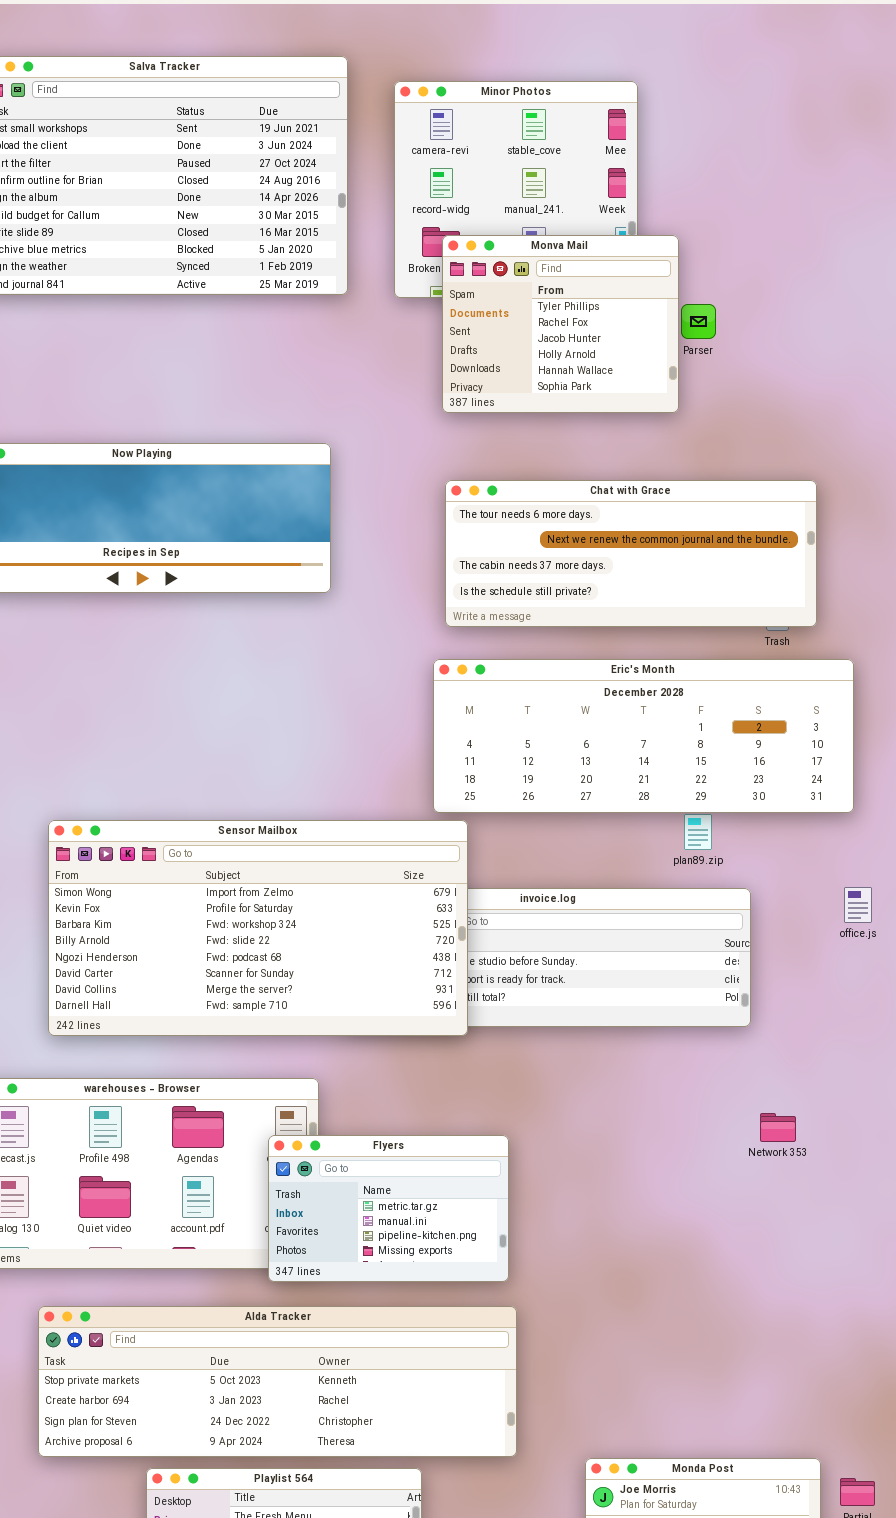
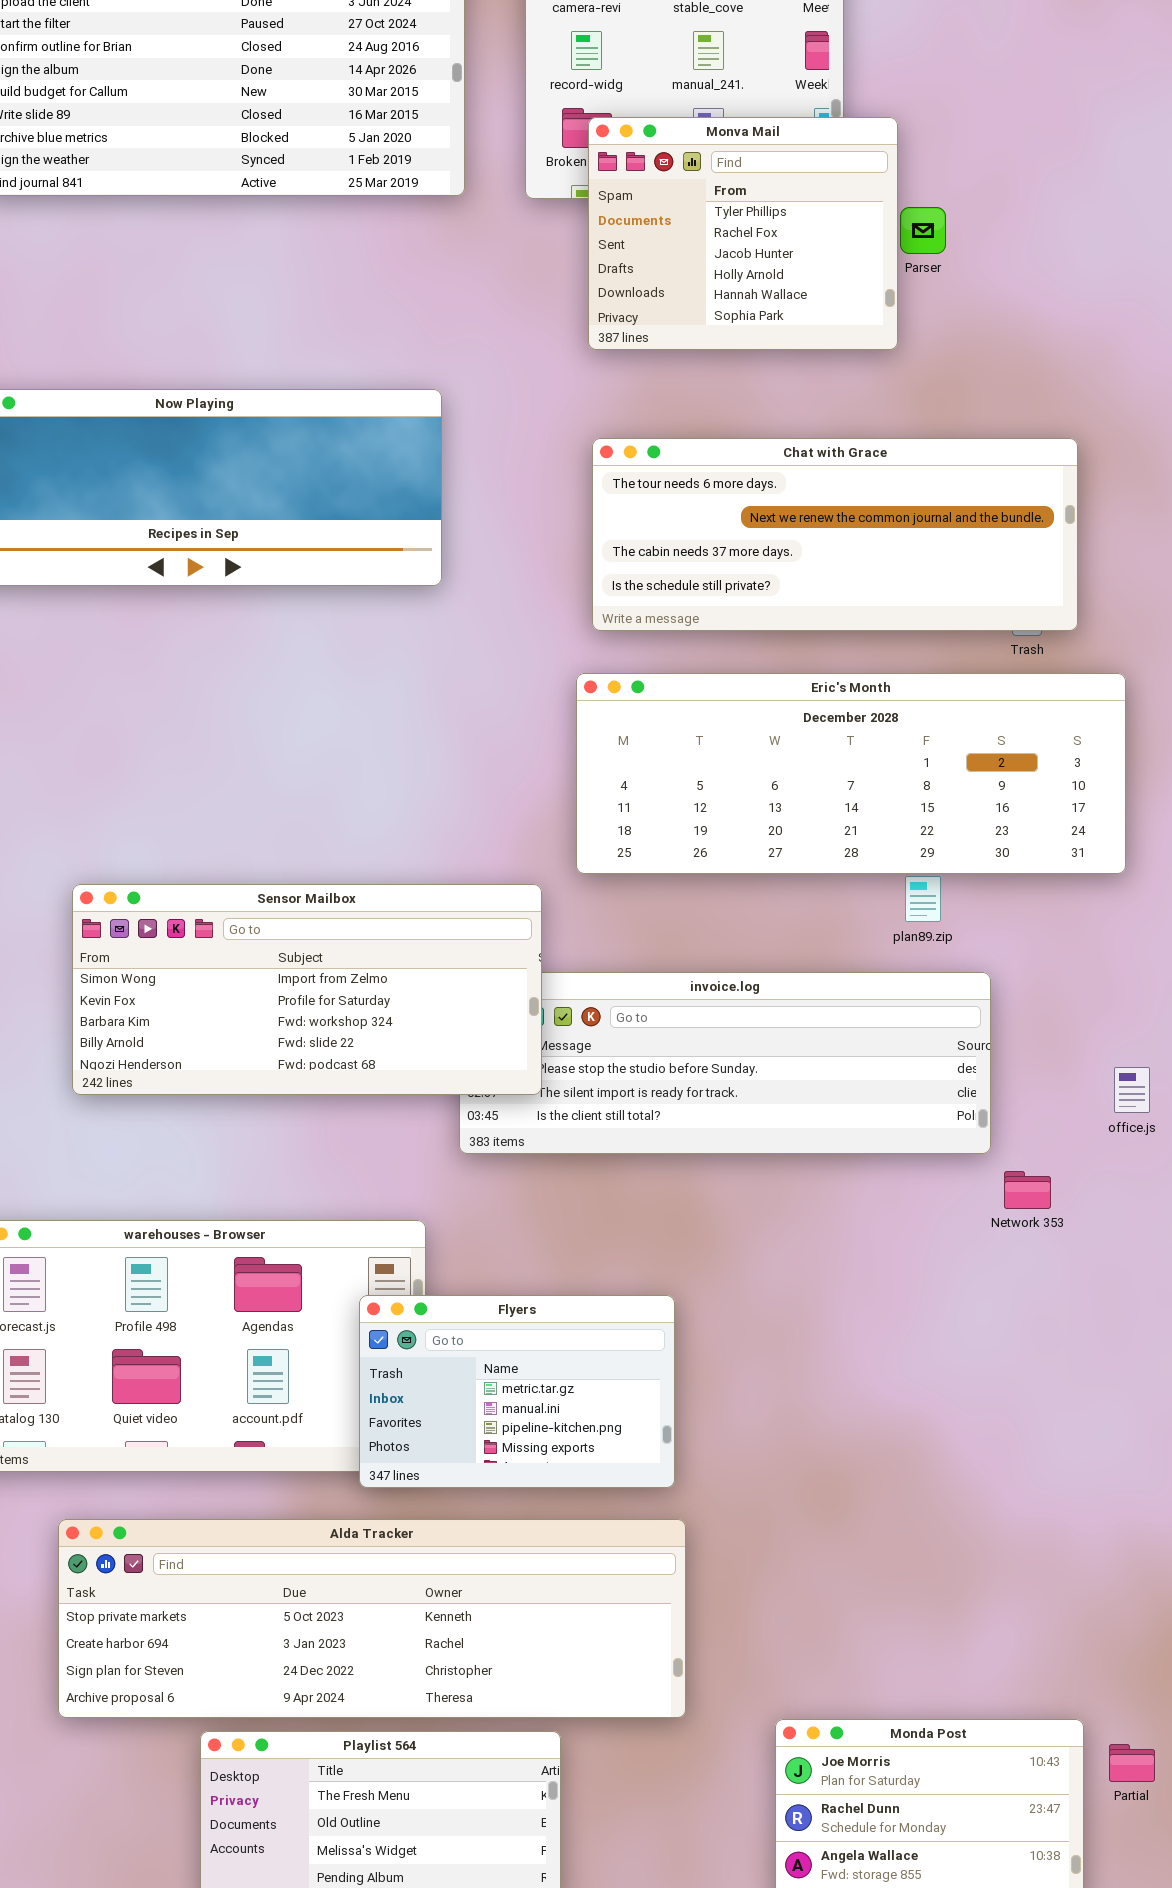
Sensor Mailbox: [48,820,468,1036] -> [72,884,542,1095], resized
office.js: [844,887,872,923] -> [1114,1067,1150,1113], moved
Network 353: [760,1113,796,1142] -> [1004,1171,1051,1209], moved

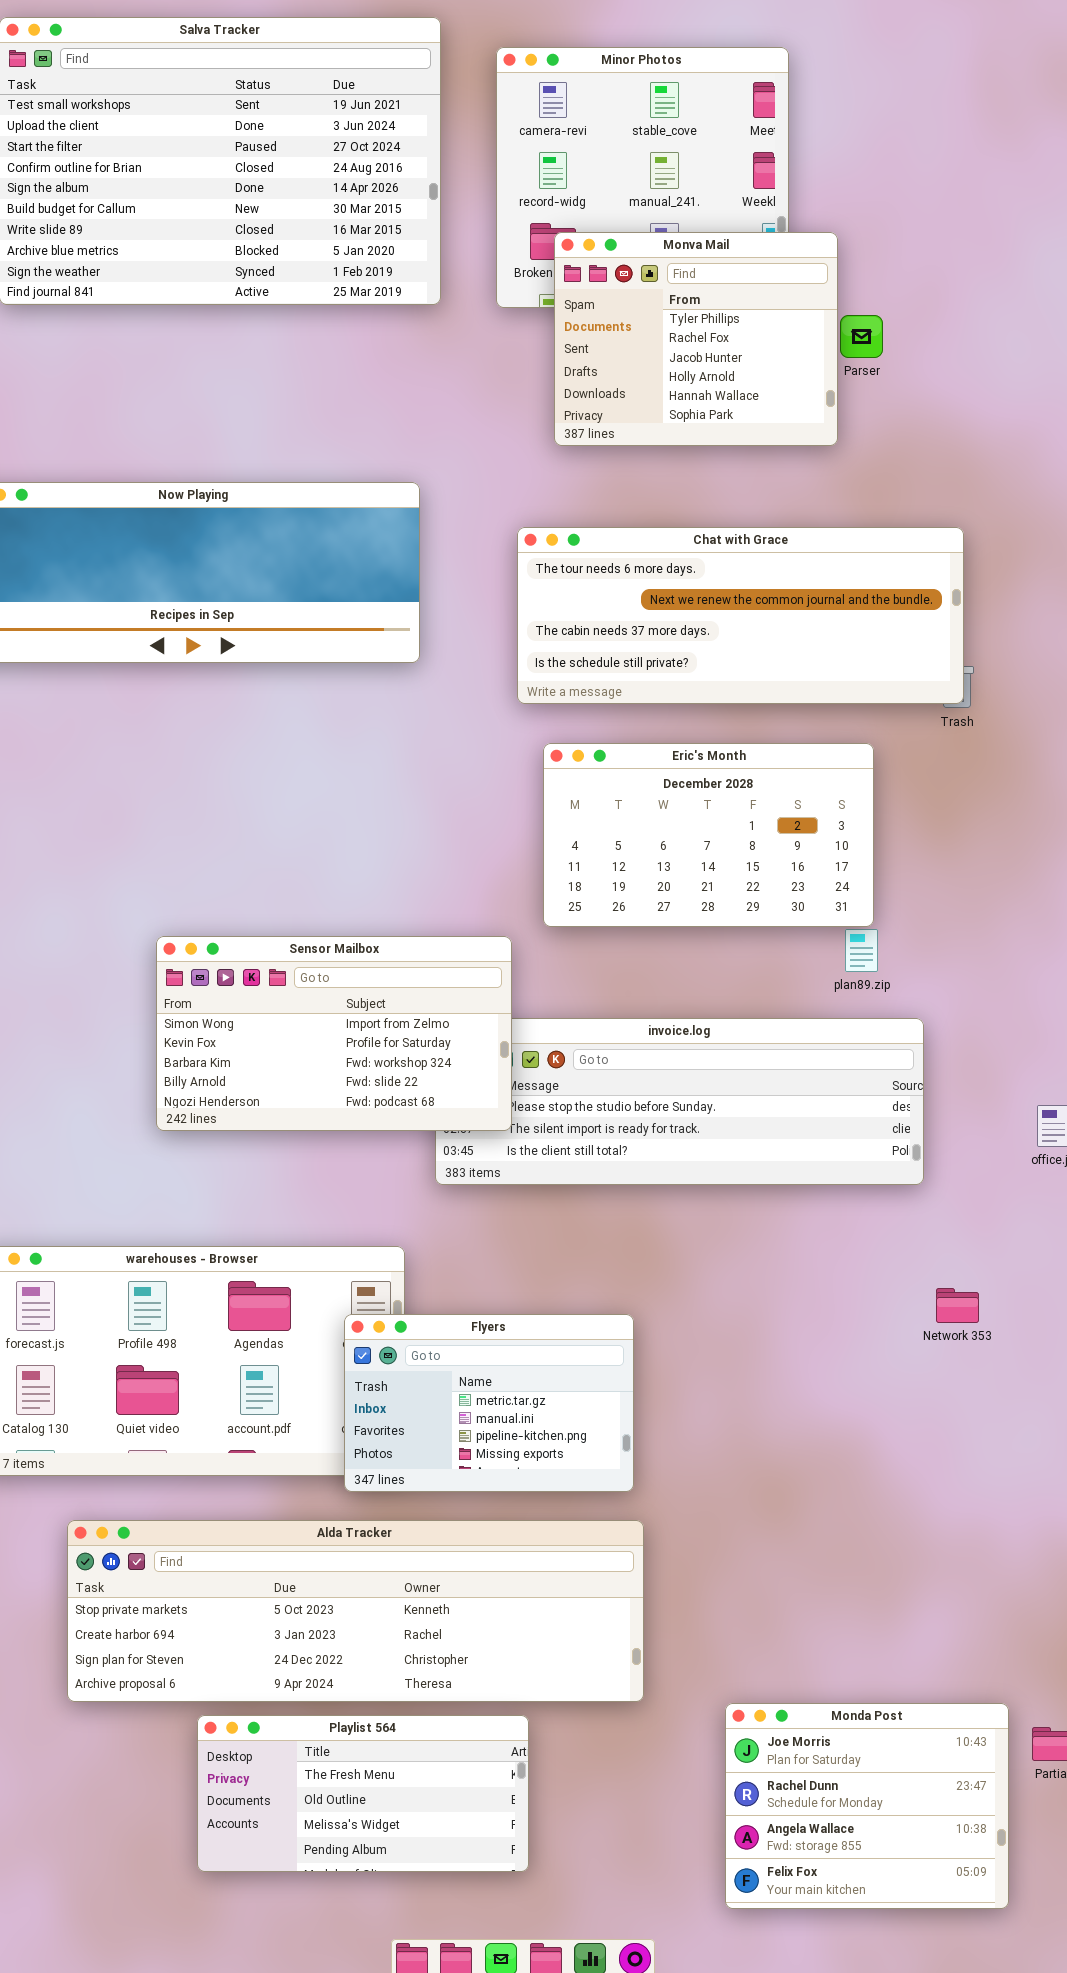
Chat with Grace: [592,438,1078,631] -> [517,527,964,704], moved
Eric's Month: [576,673,1126,874] -> [543,743,874,927], resized
Sensor Mailbox: [72,884,542,1095] -> [156,936,512,1131], resized
Network 353: [1004,1171,1051,1209] -> [936,1288,979,1323], moved

